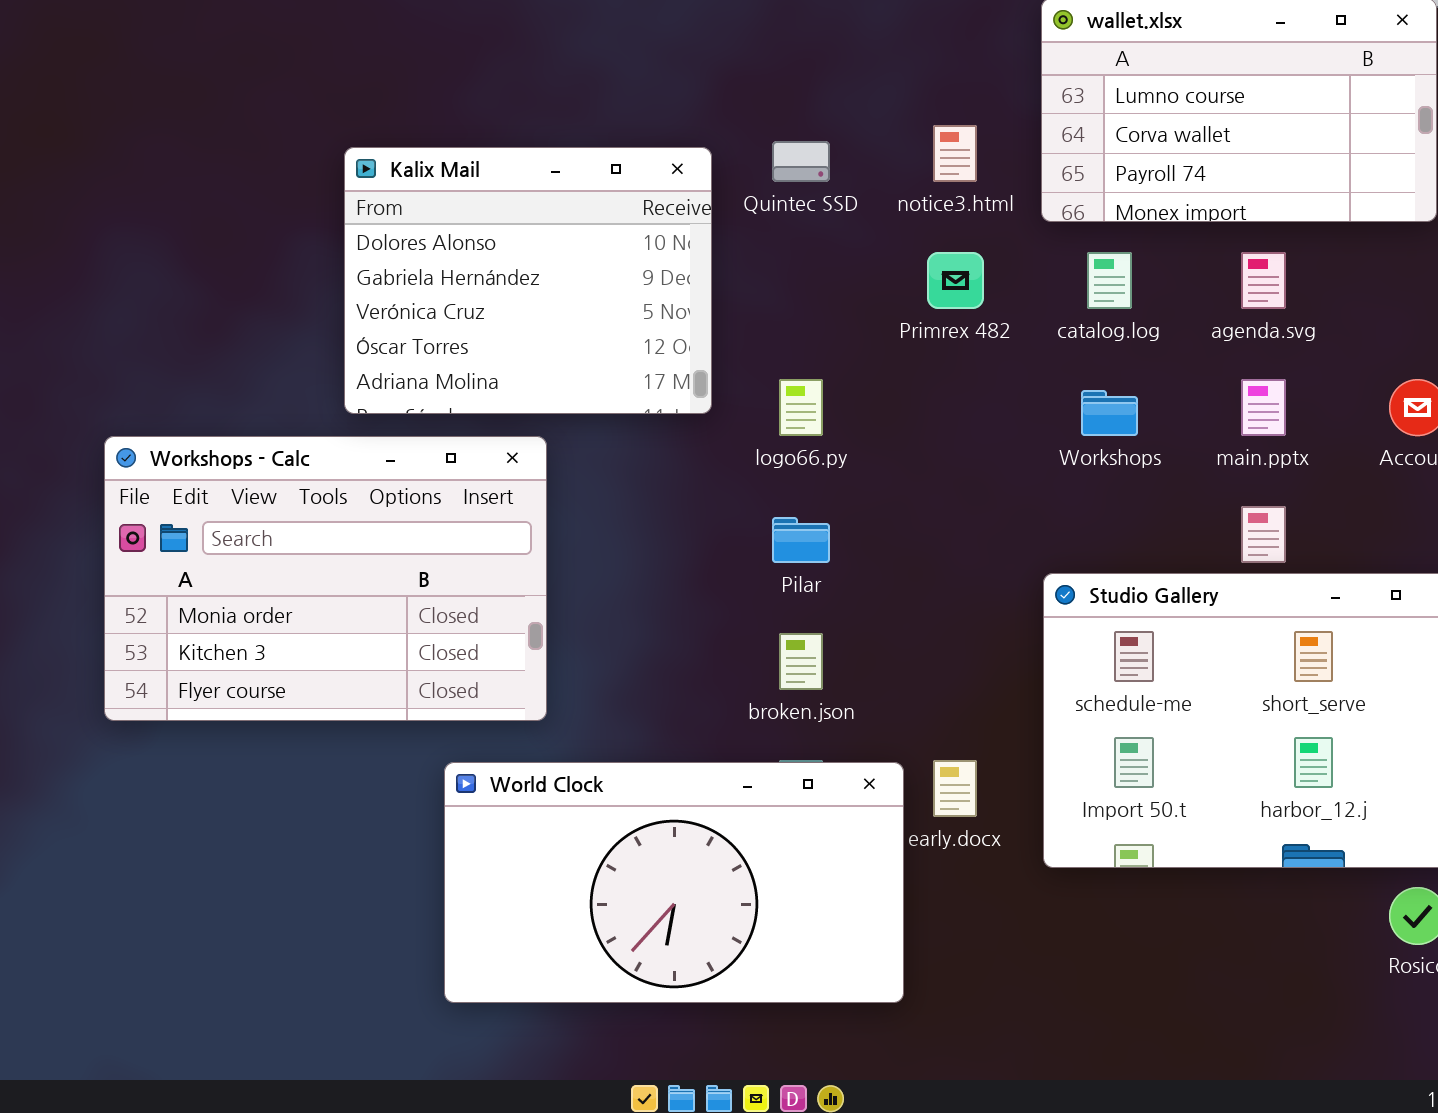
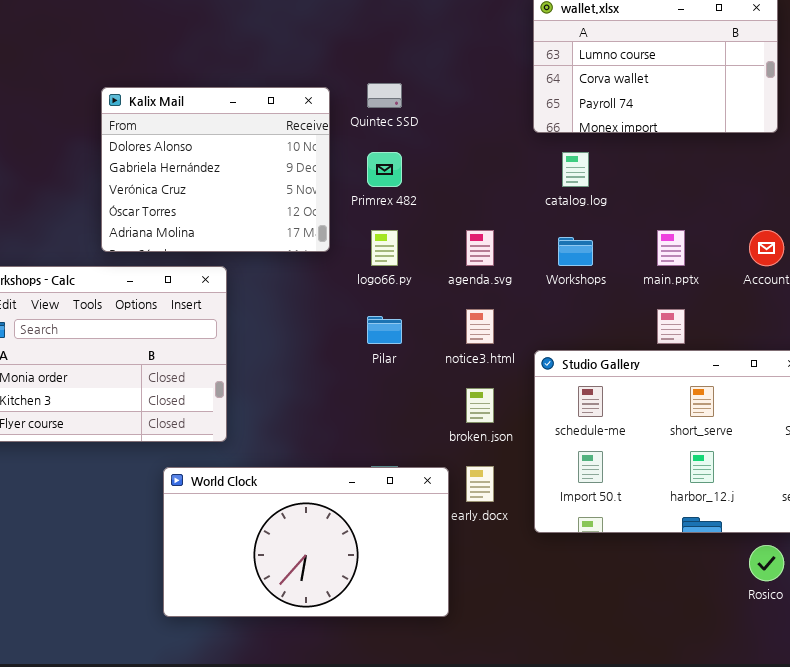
notice3.html: [933,125,977,182] -> [466,309,494,344], moved
Primrex 482: [927,252,984,309] -> [367,152,402,187], moved
agenda.svg: [1241,252,1286,309] -> [466,230,494,266], moved
broken.json: [779,633,823,690] -> [466,388,494,423], moved

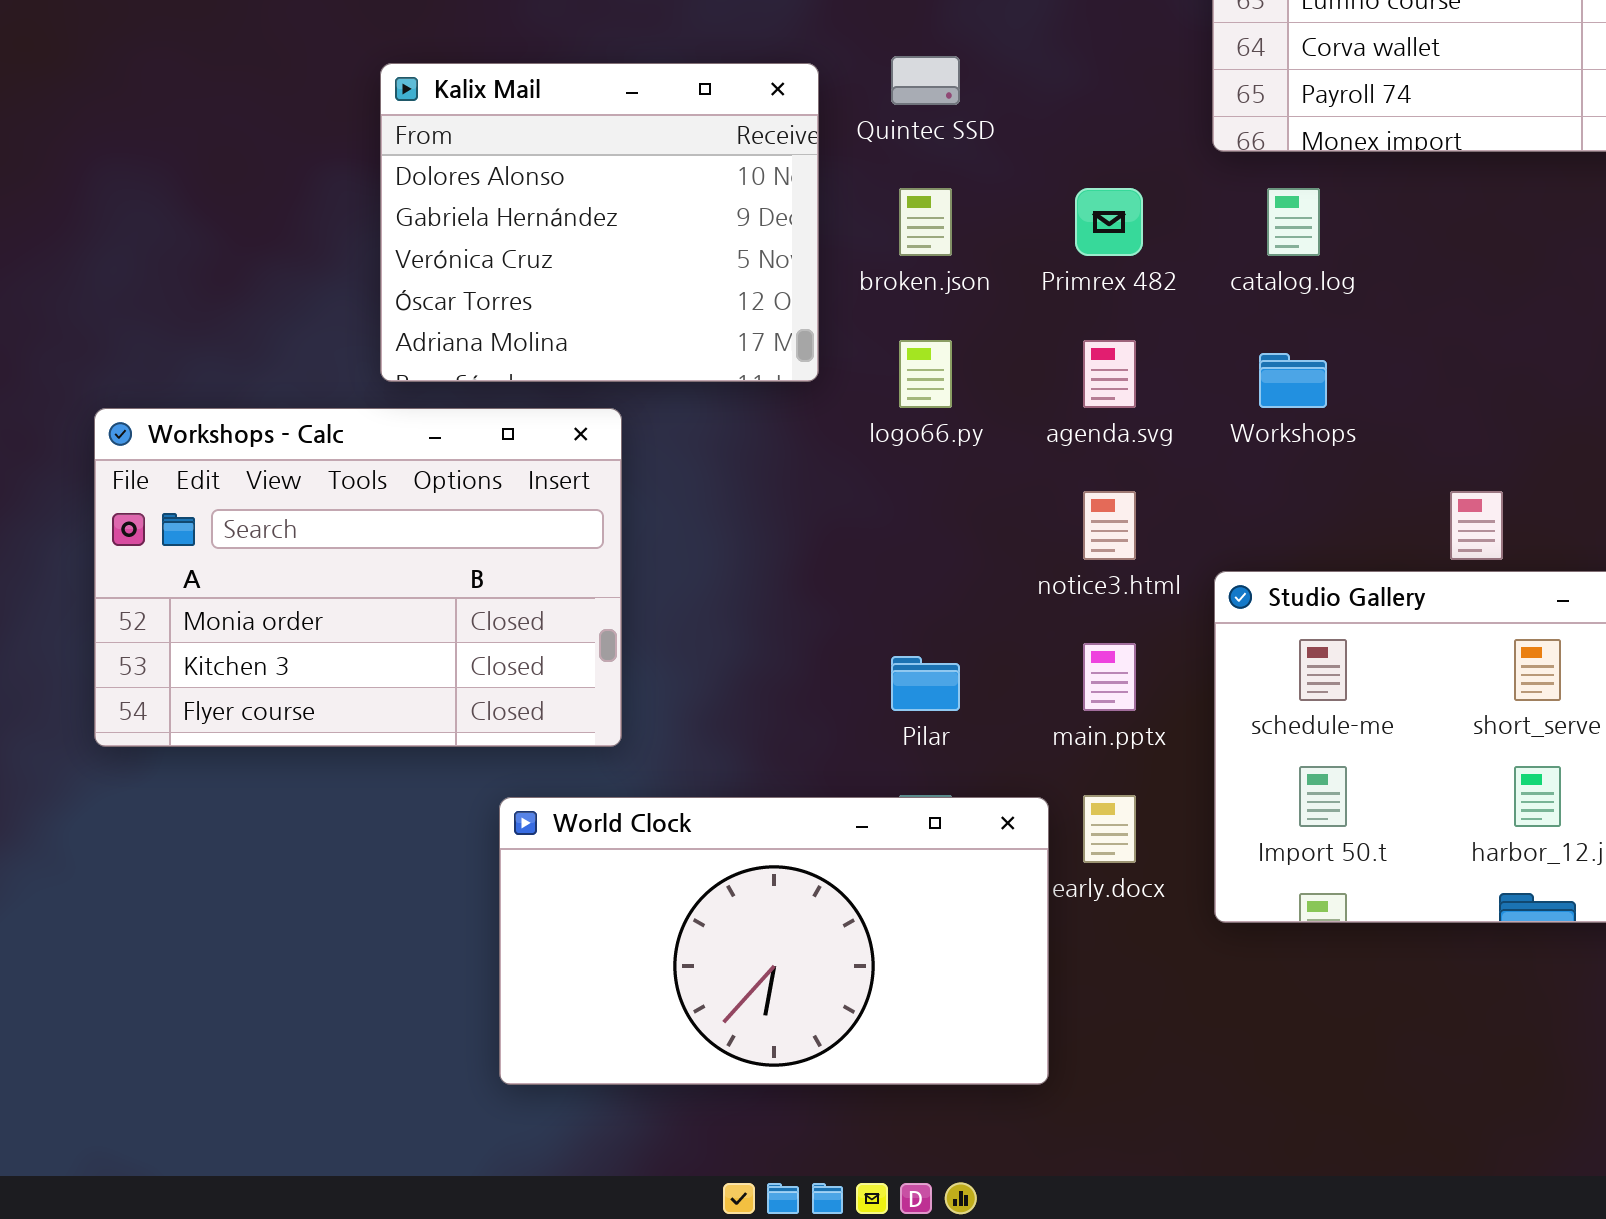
Primrex 482: [367,152,402,187] -> [1075,188,1143,256], moved
main.pptx: [657,230,685,266] -> [1083,643,1136,711], moved
Pilar: [367,316,402,344] -> [891,656,960,711], moved
broken.json: [466,388,494,423] -> [899,188,952,256], moved

